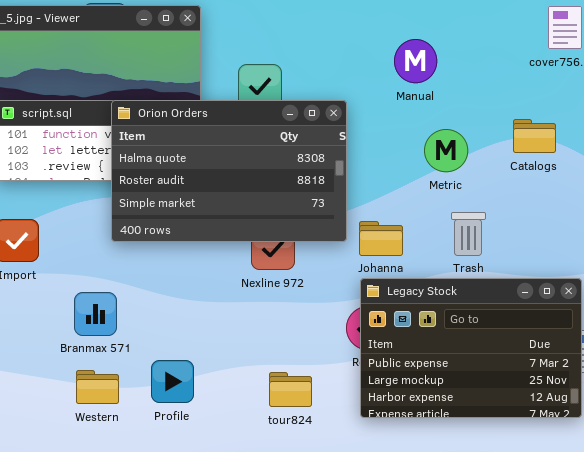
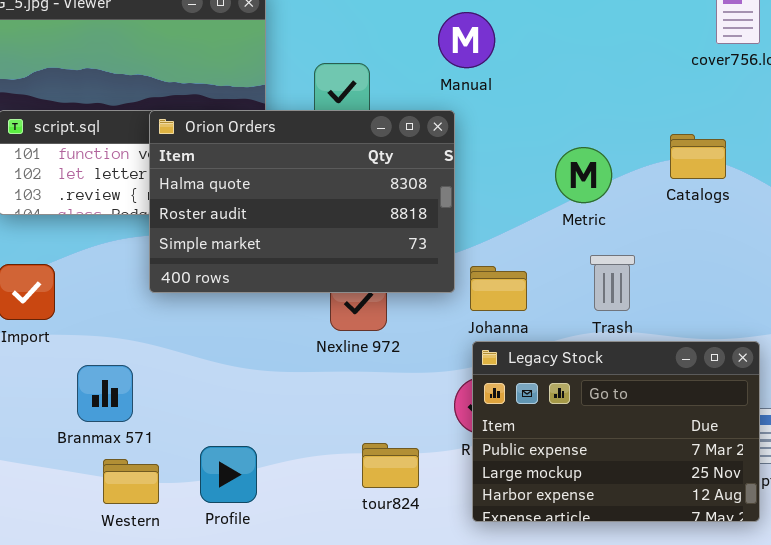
Manual: [394,39,437,83] -> [438,12,495,68], moved
Branmax 571: [74,292,117,336] -> [77,365,133,422], moved
tour824: [269,372,312,407] -> [362,443,419,488], moved

